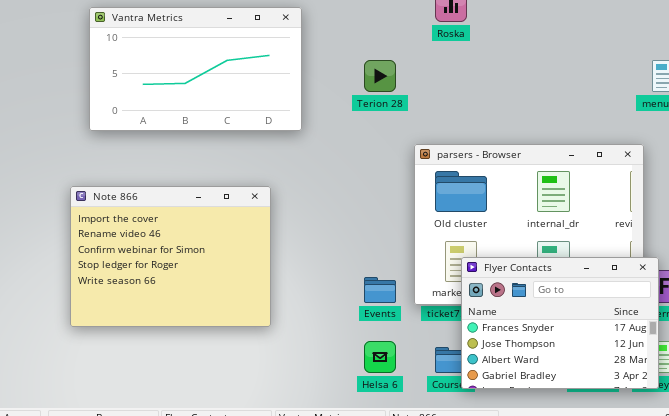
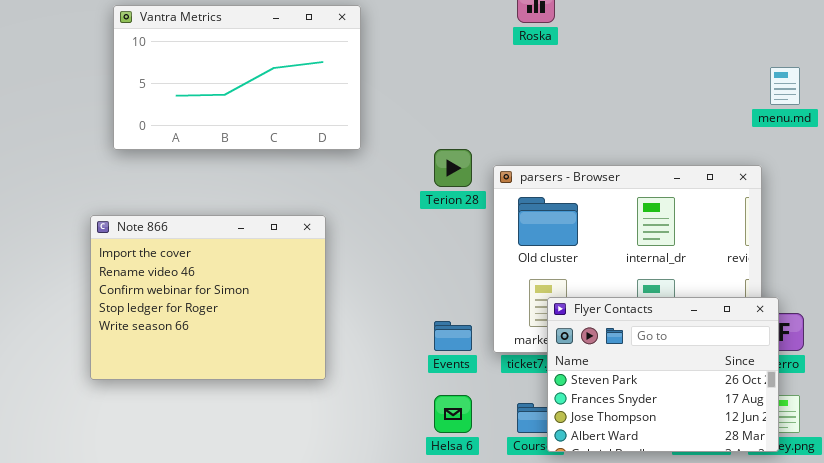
Terion 28: [364,60,396,92] -> [434,149,472,187], moved
Flyer Contacts: [461,257,659,389] -> [547,297,779,452], scrolled up 1 row

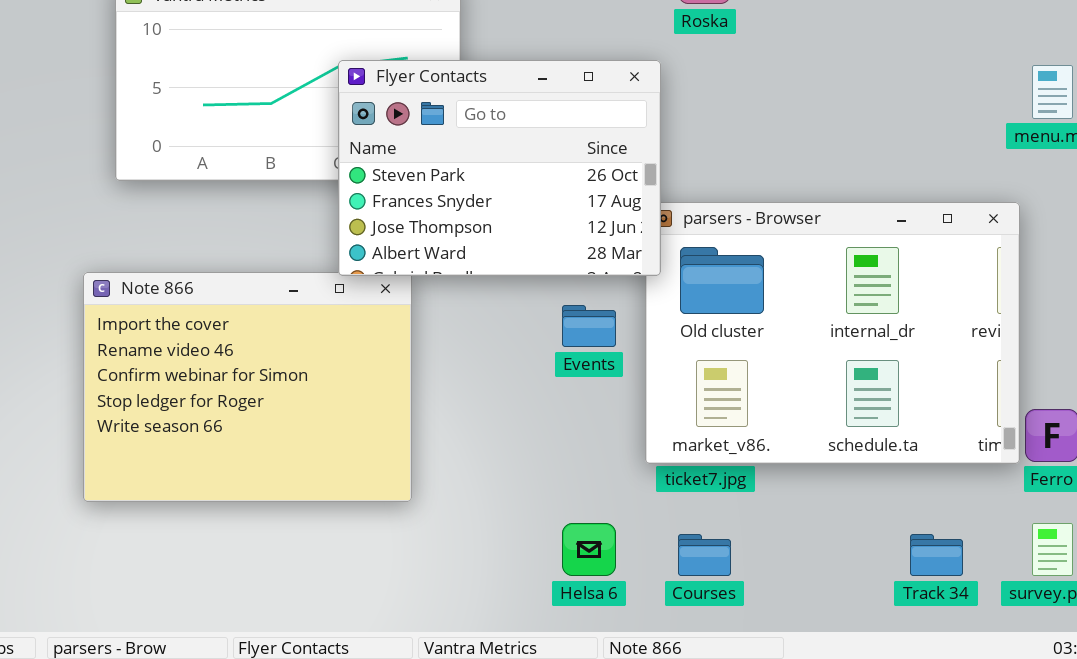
Flyer Contacts: [547,297,779,452] -> [338,60,661,276], moved
Events: [434,321,472,351] -> [562,305,616,347], moved

